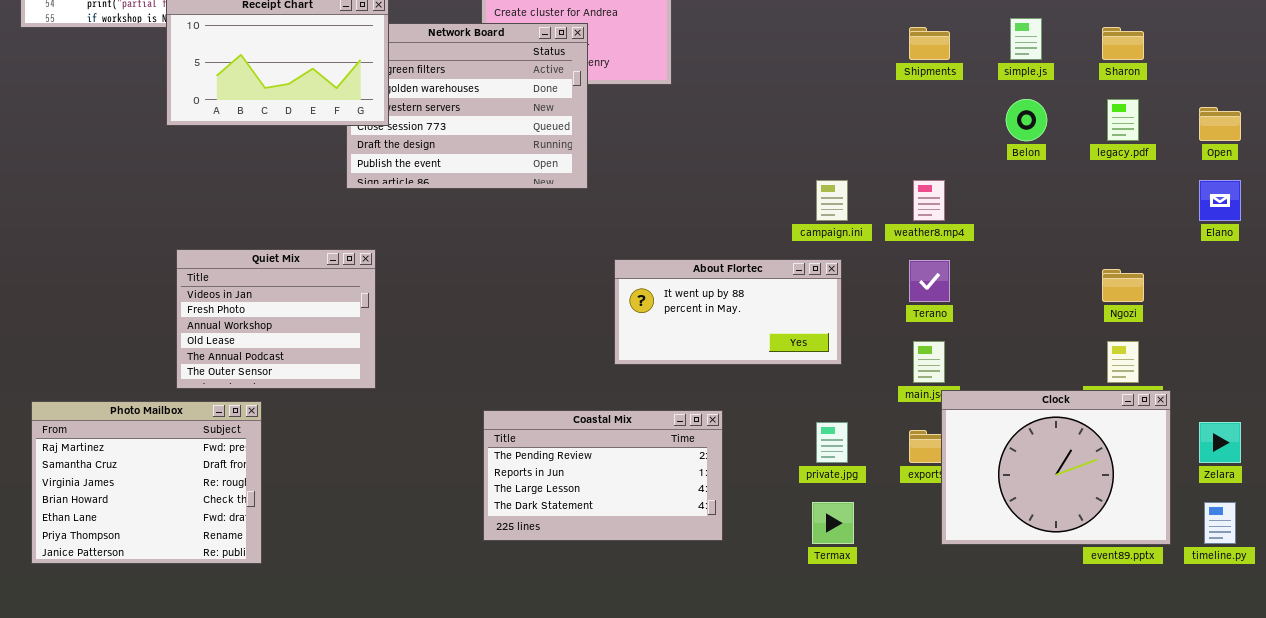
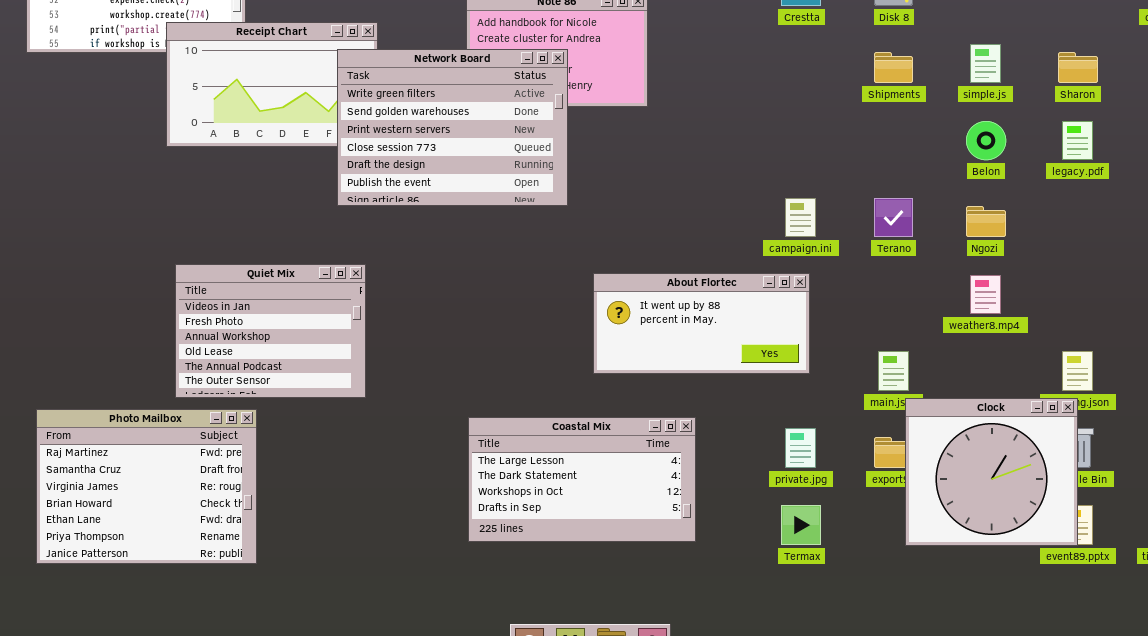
Network Board: [346,23,588,189] -> [337,49,568,206], raised
weather8.mp4: [913,180,945,221] -> [970,275,1001,314], moved
Terano: [909,260,950,302] -> [874,198,913,237], moved
Ngozi: [1102,269,1144,302] -> [966,206,1006,237], moved
Clock: [941,390,1171,545] -> [905,398,1078,546], resized
Coastal Mix: [483,410,723,541] -> [468,417,696,542], scrolled down 2 rows

